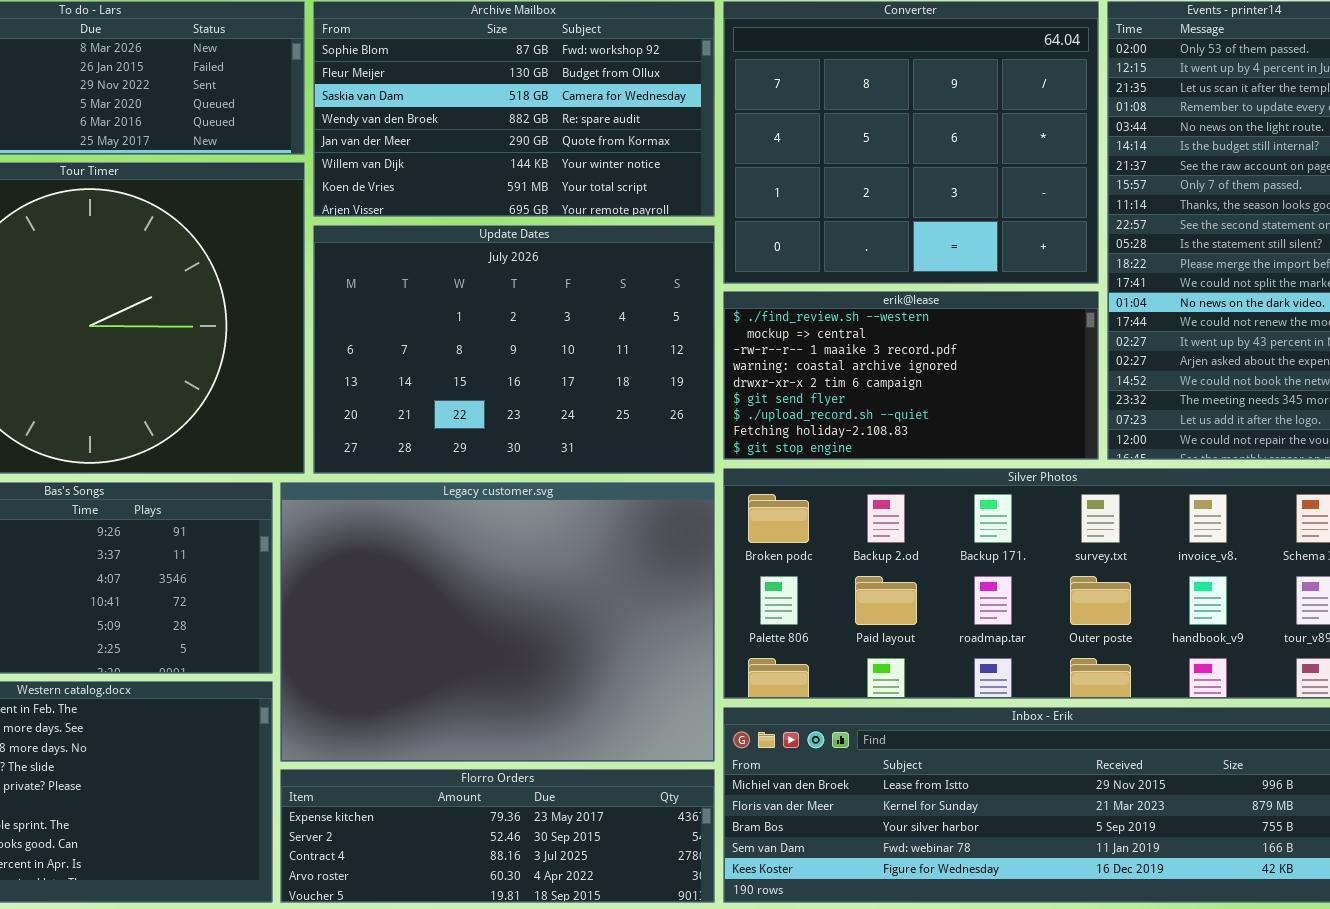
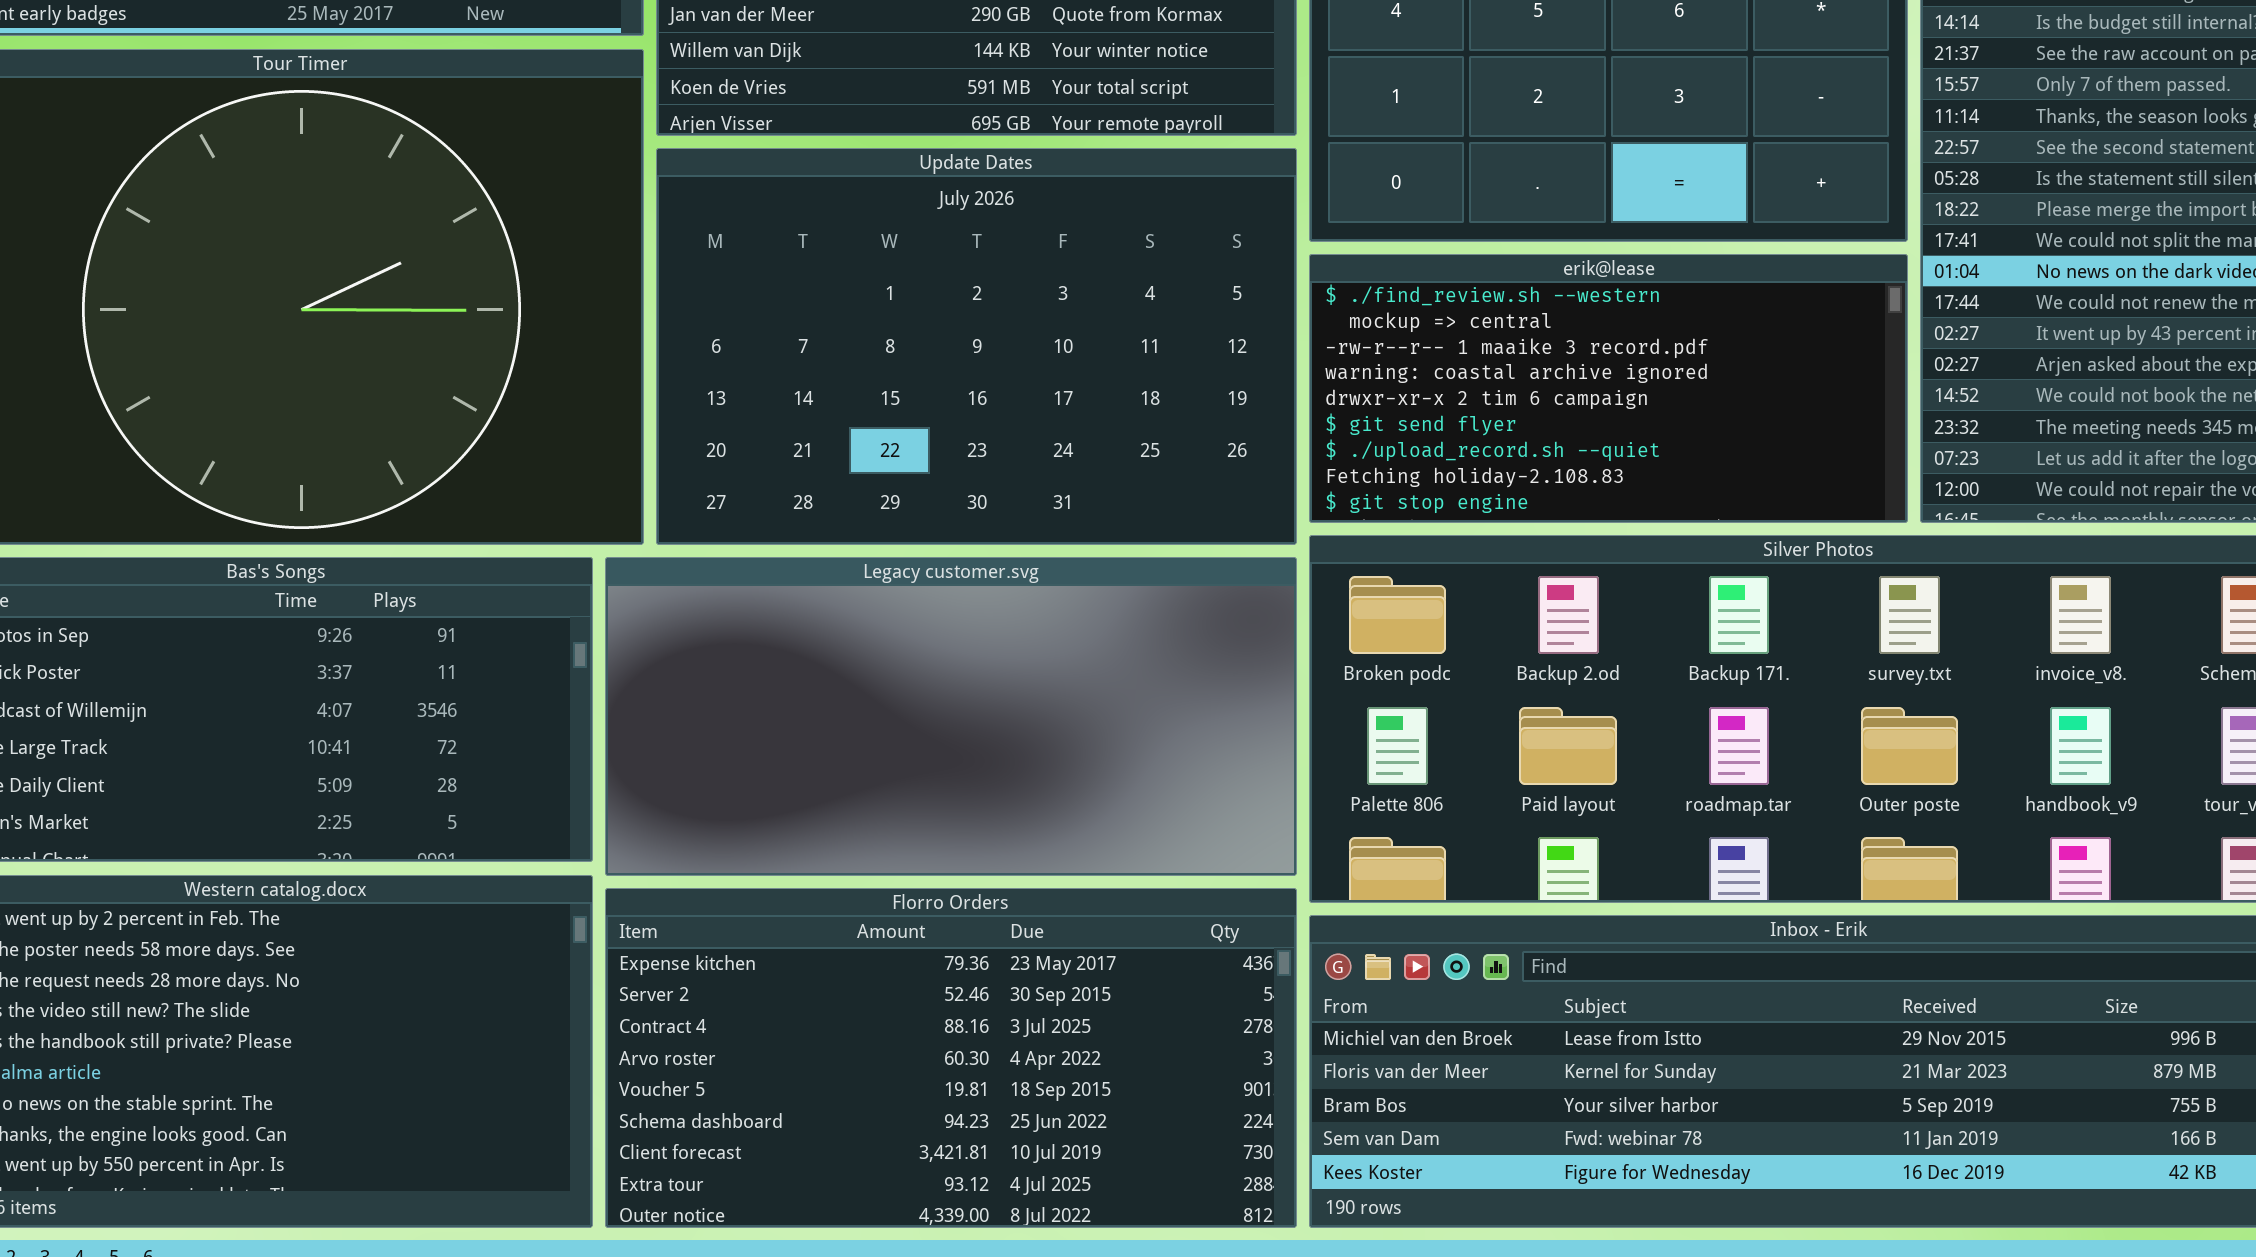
Legacy customer.svg: [280,482,715,762] -> [605,557,1297,876], resized
Florro Orders: [280,769,715,903] -> [605,888,1297,1228], resized

